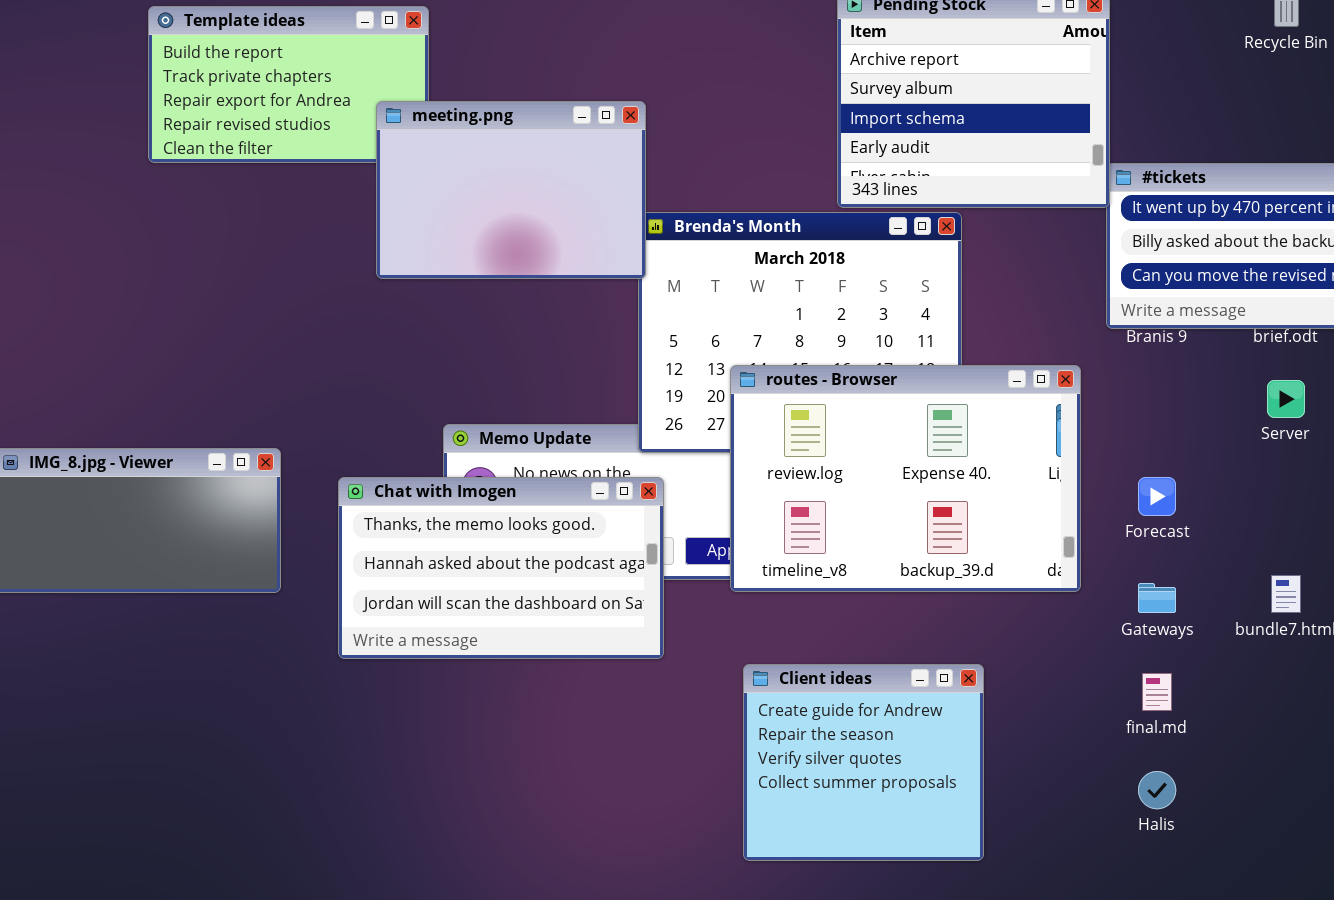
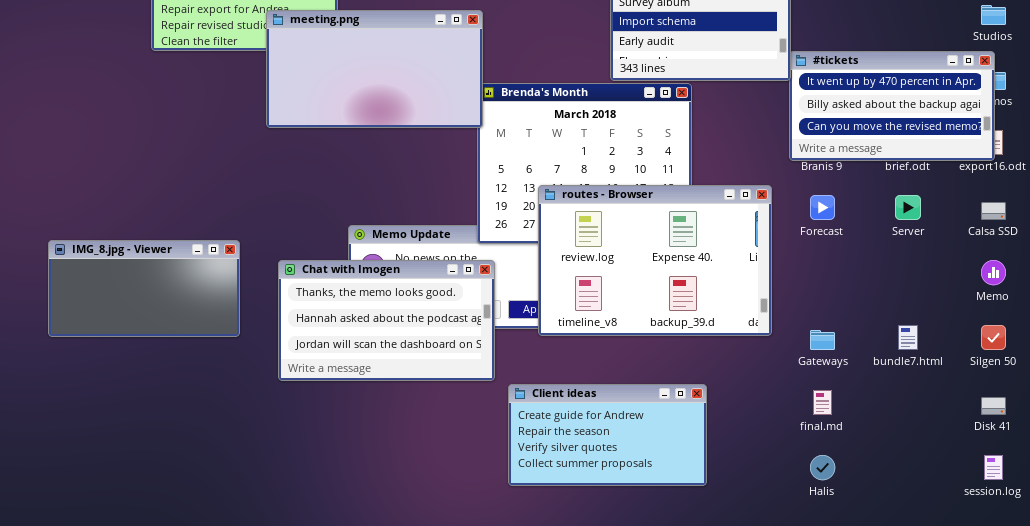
meeting.png: [376,101,646,279] -> [266,10,483,128], resized
Forecast: [1138,477,1176,516] -> [810,195,835,220], moved
Client ideas: [743,664,984,861] -> [508,384,707,486], resized

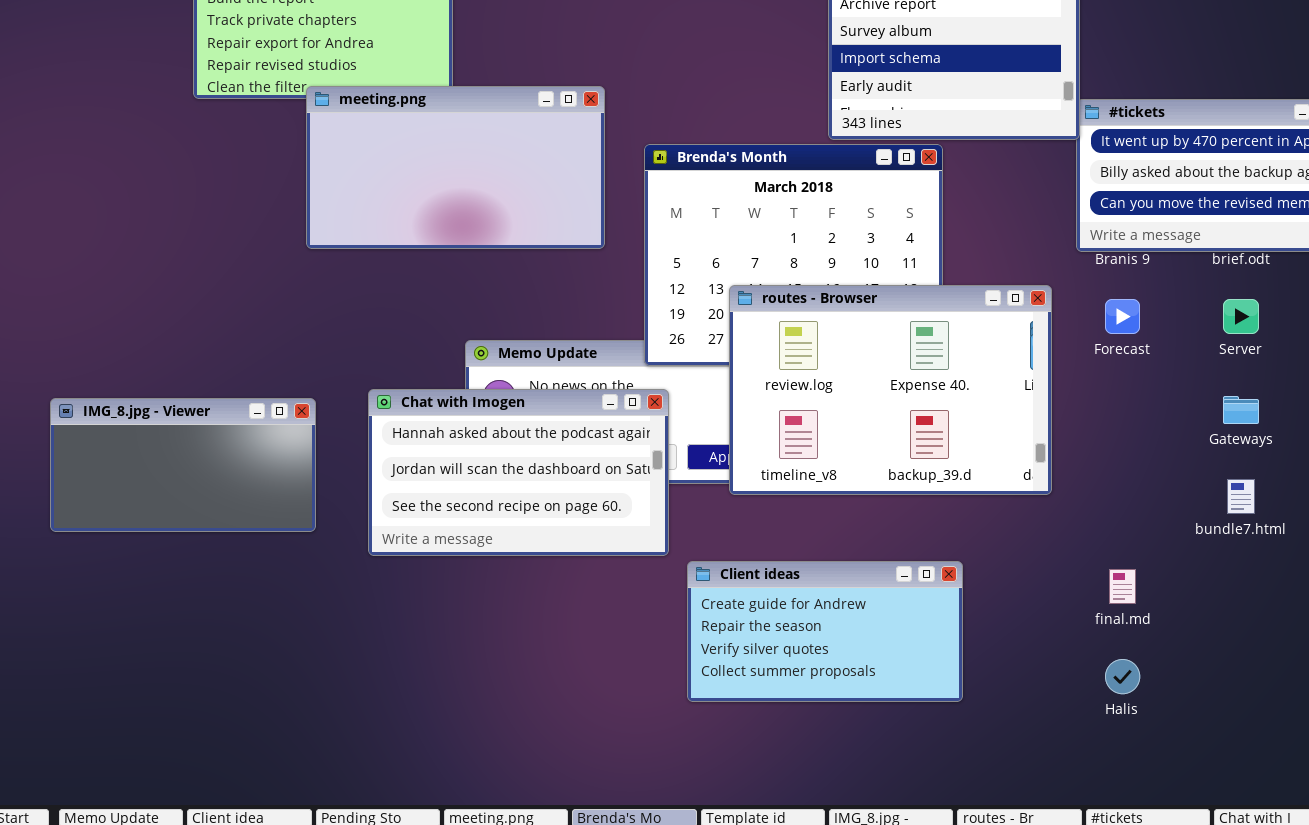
meeting.png: [266,10,483,128] -> [306,86,605,249], moved
IMG_8.jpg - Viewer: [48,240,240,337] -> [50,398,316,532], moved
Chat with Imogen: [278,260,495,381] -> [368,389,669,556], scrolled down 1 row
Gateways: [810,330,835,350] -> [1223,396,1259,424], moved

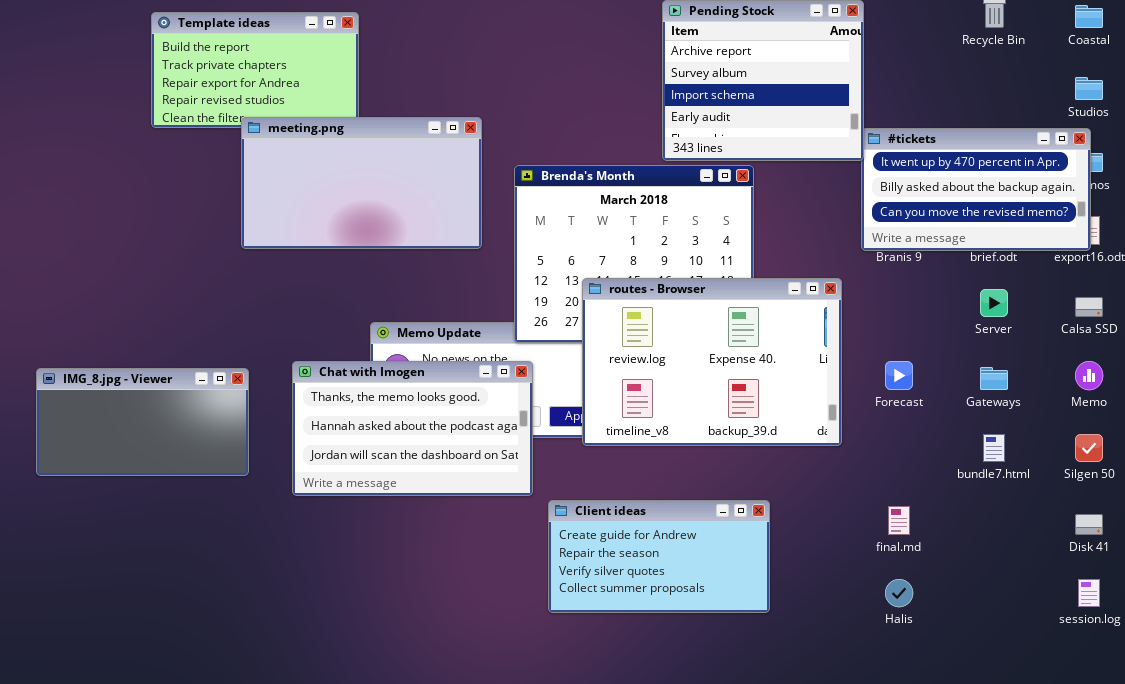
Forecast: [1105,299,1140,334] -> [885,361,913,390], moved
Chat with Imogen: [368,389,669,556] -> [292,361,533,496], scrolled up 1 row

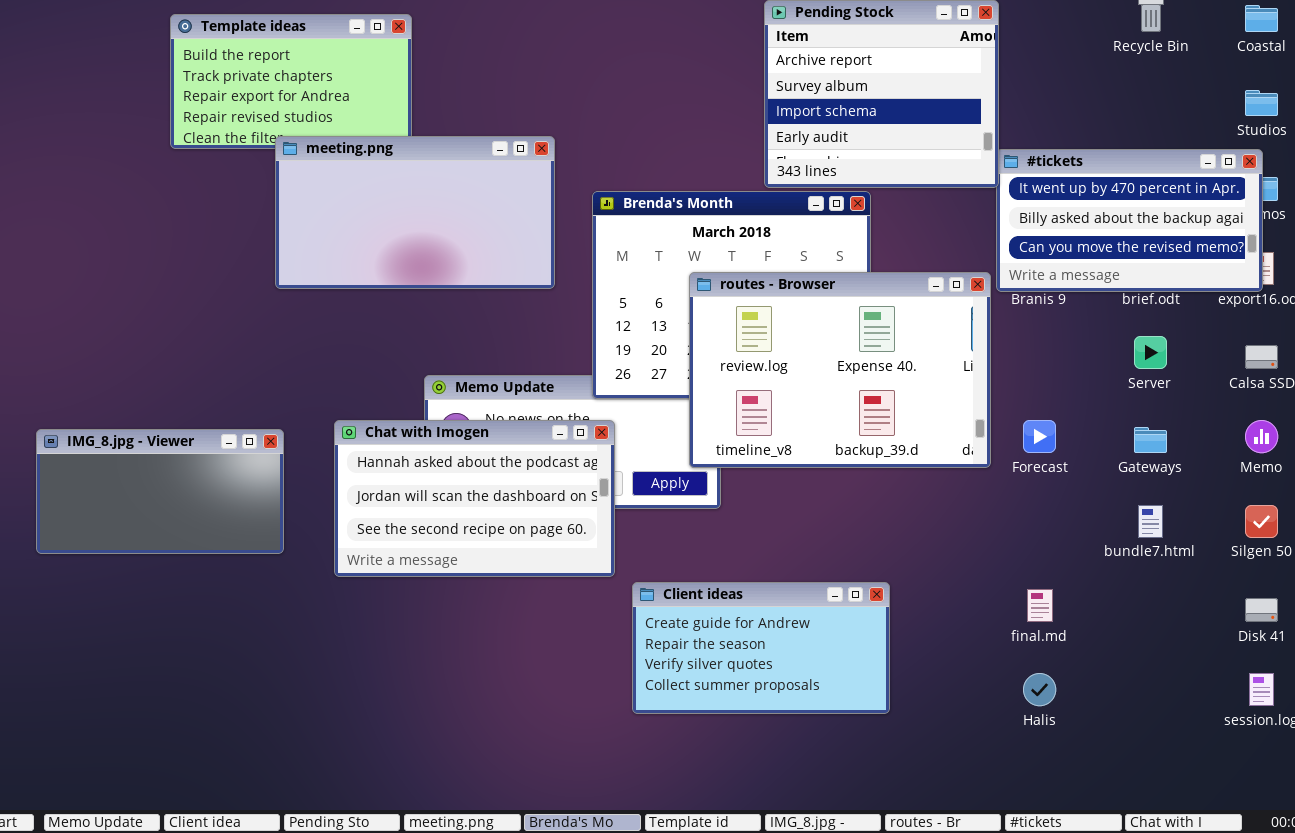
routes - Browser: [582,278,842,446] -> [689,272,991,468], moved
Chat with Imogen: [292,361,533,496] -> [334,420,615,577], scrolled down 1 row

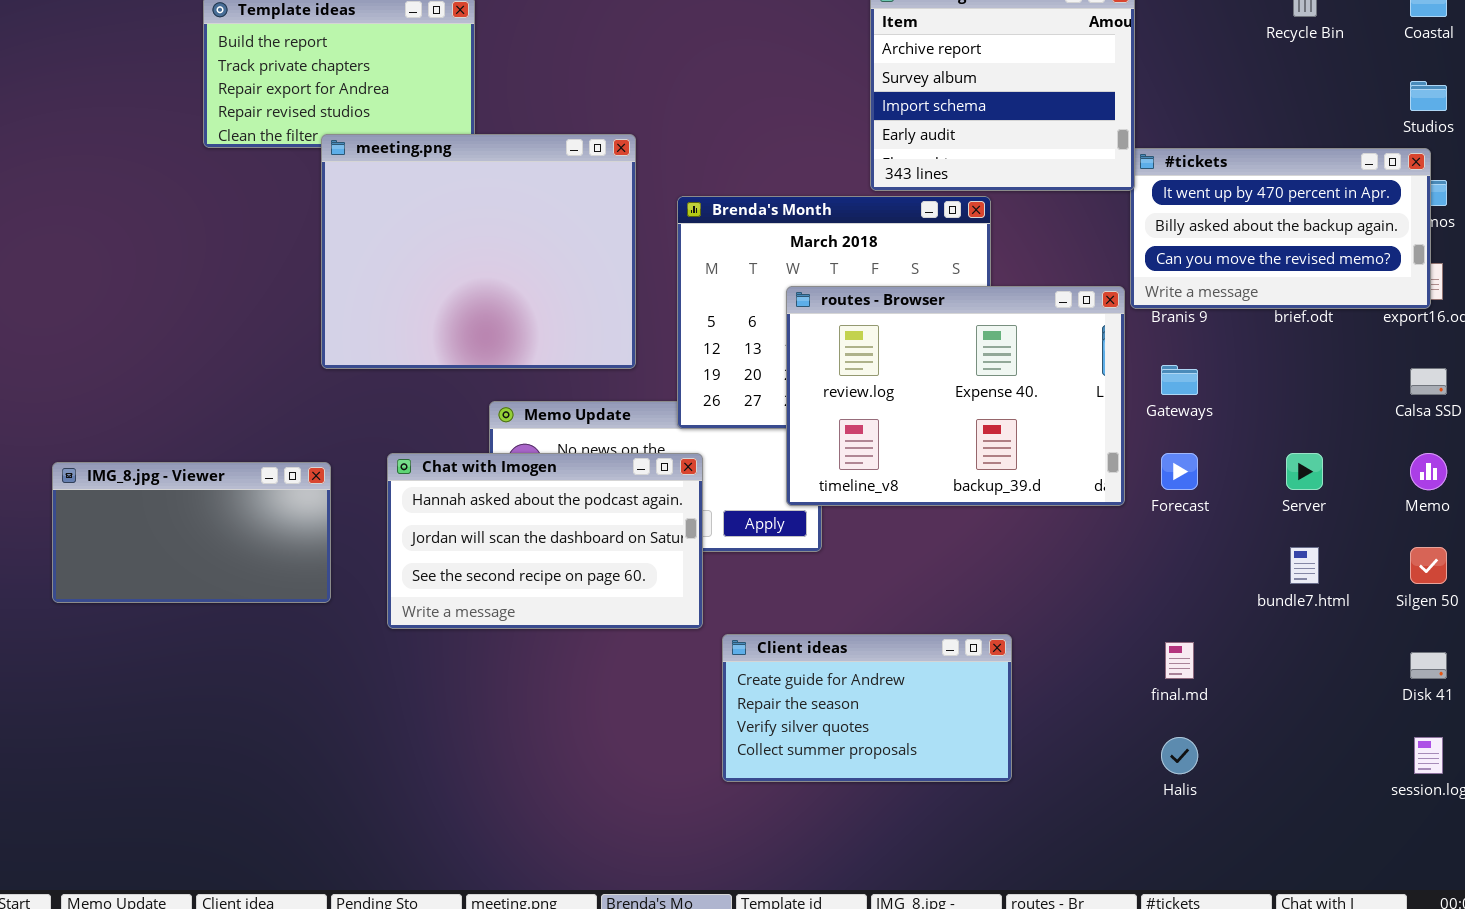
meeting.png: [275,136,555,289] -> [321,134,636,369], resized
Server: [1134,336,1167,369] -> [1286,453,1323,490], moved
Gateways: [1134,427,1167,453] -> [1161,365,1198,395], moved

